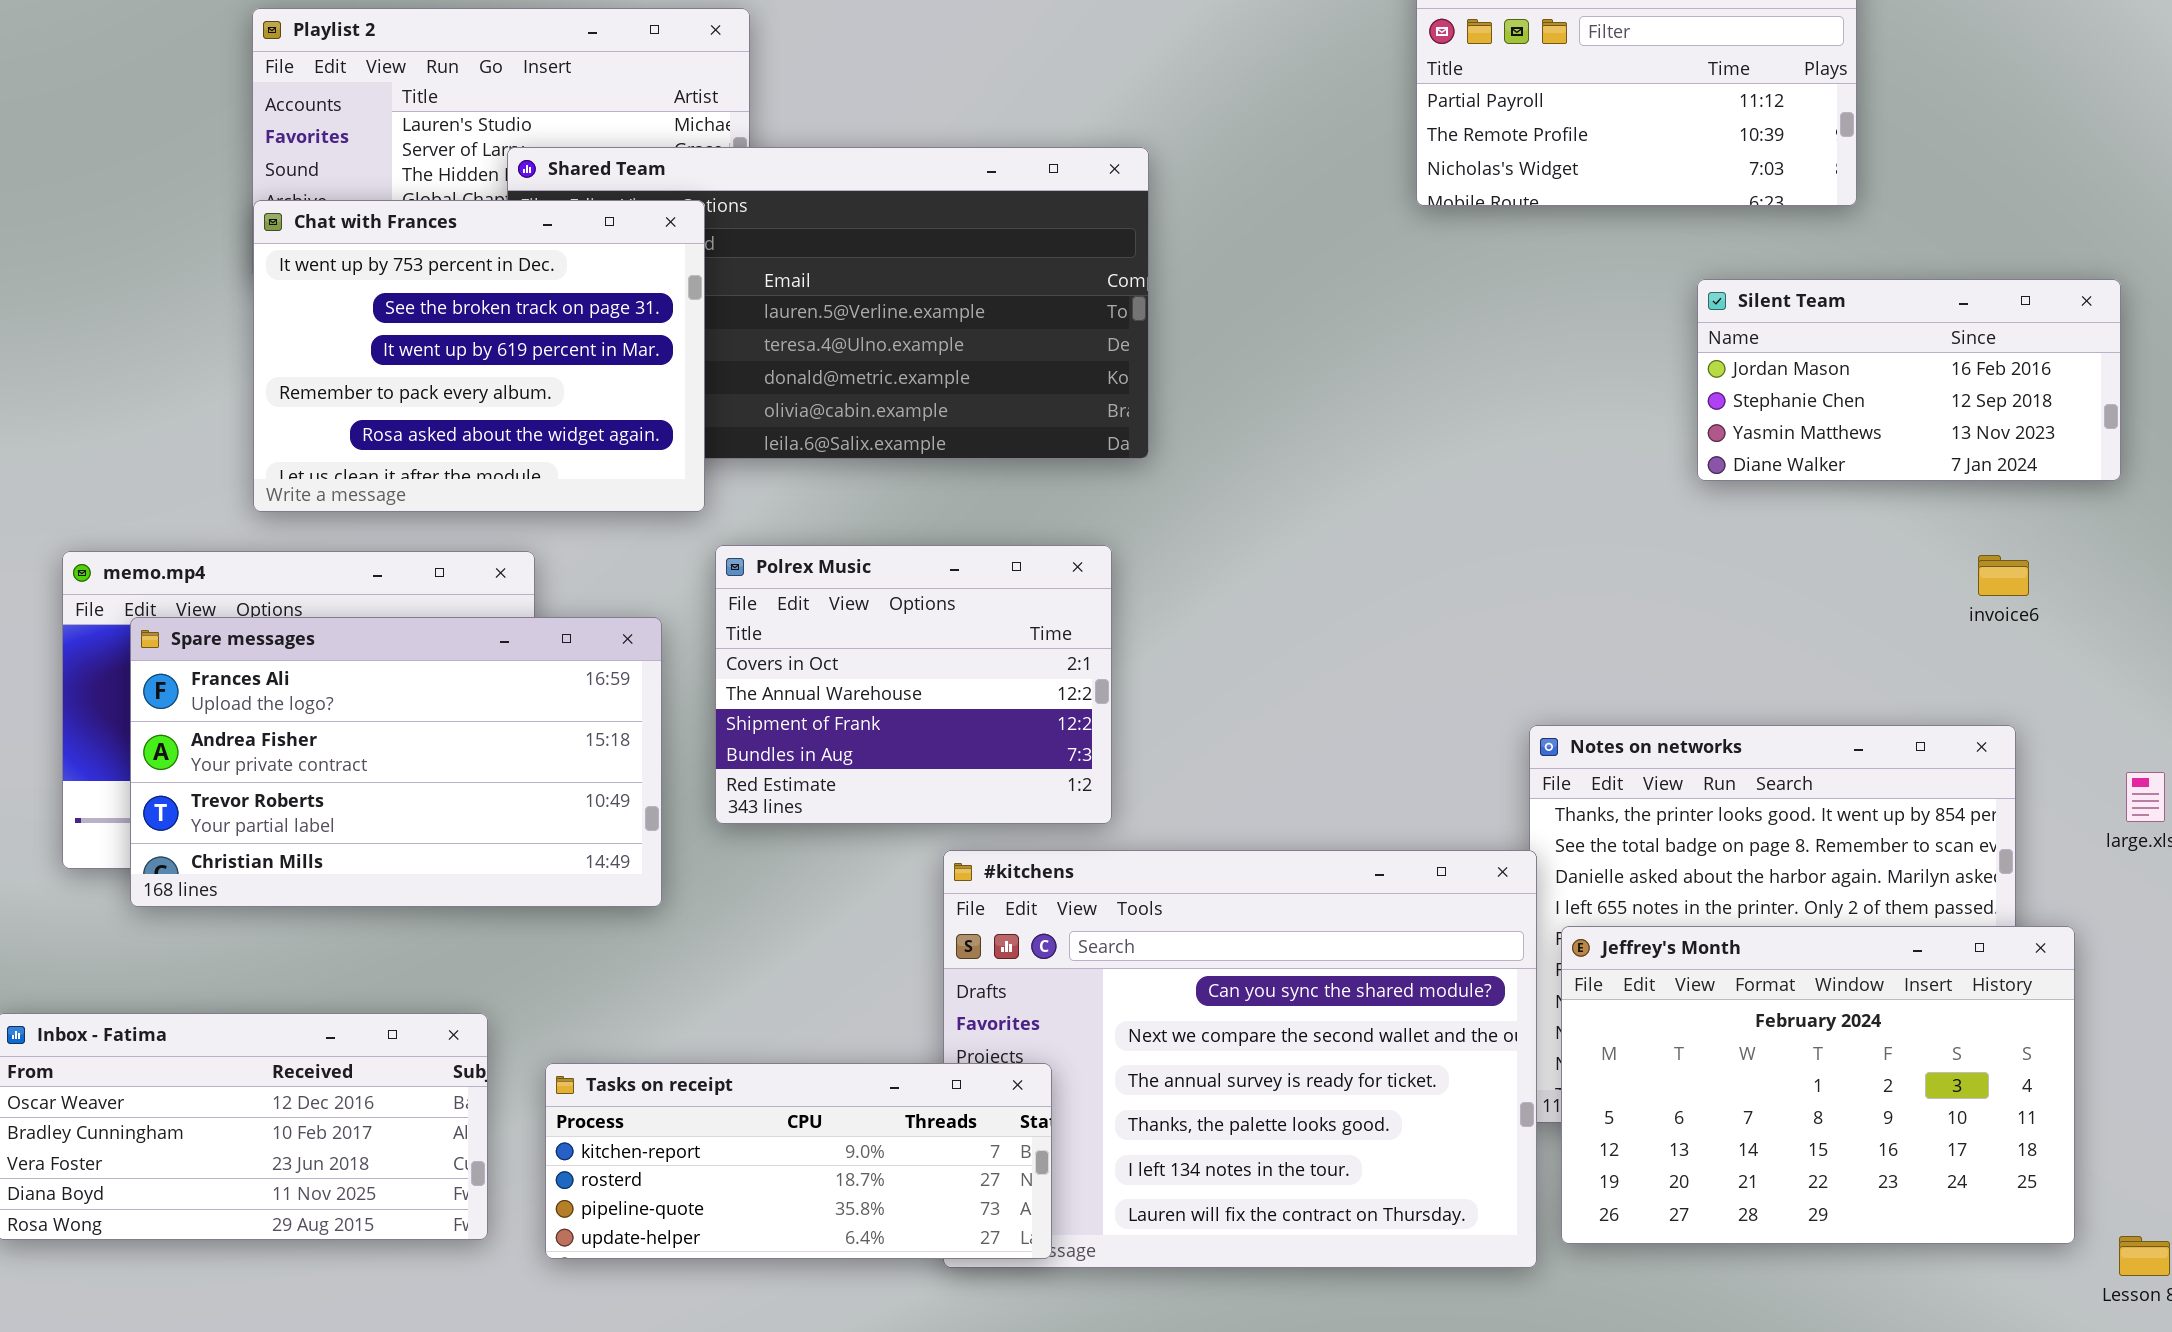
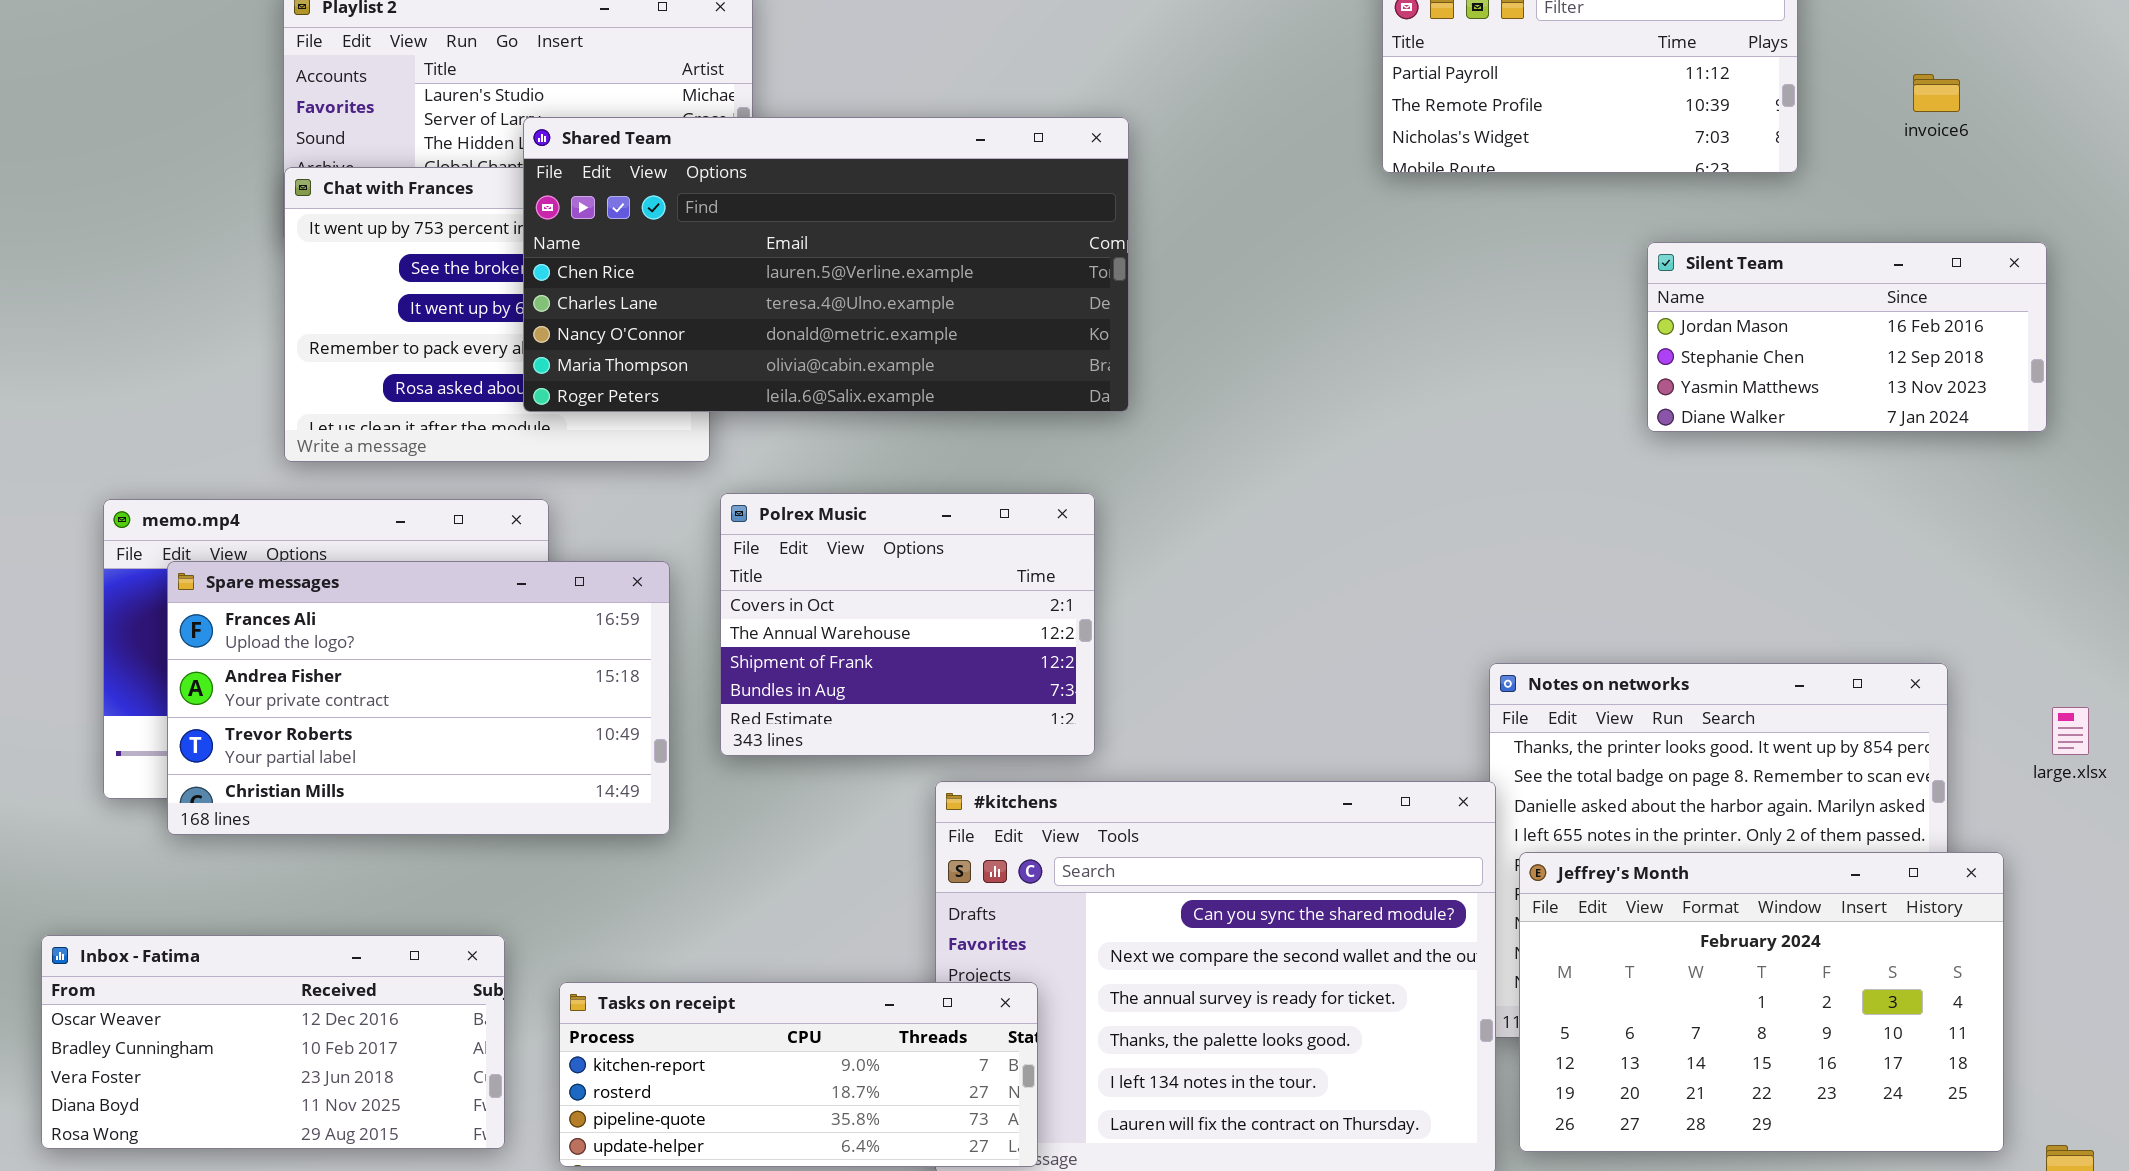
Shared Team: [507,147,1149,459] -> [523,117,1129,412], raised
invoice6: [1978,555,2029,596] -> [1913,74,1960,112], moved

